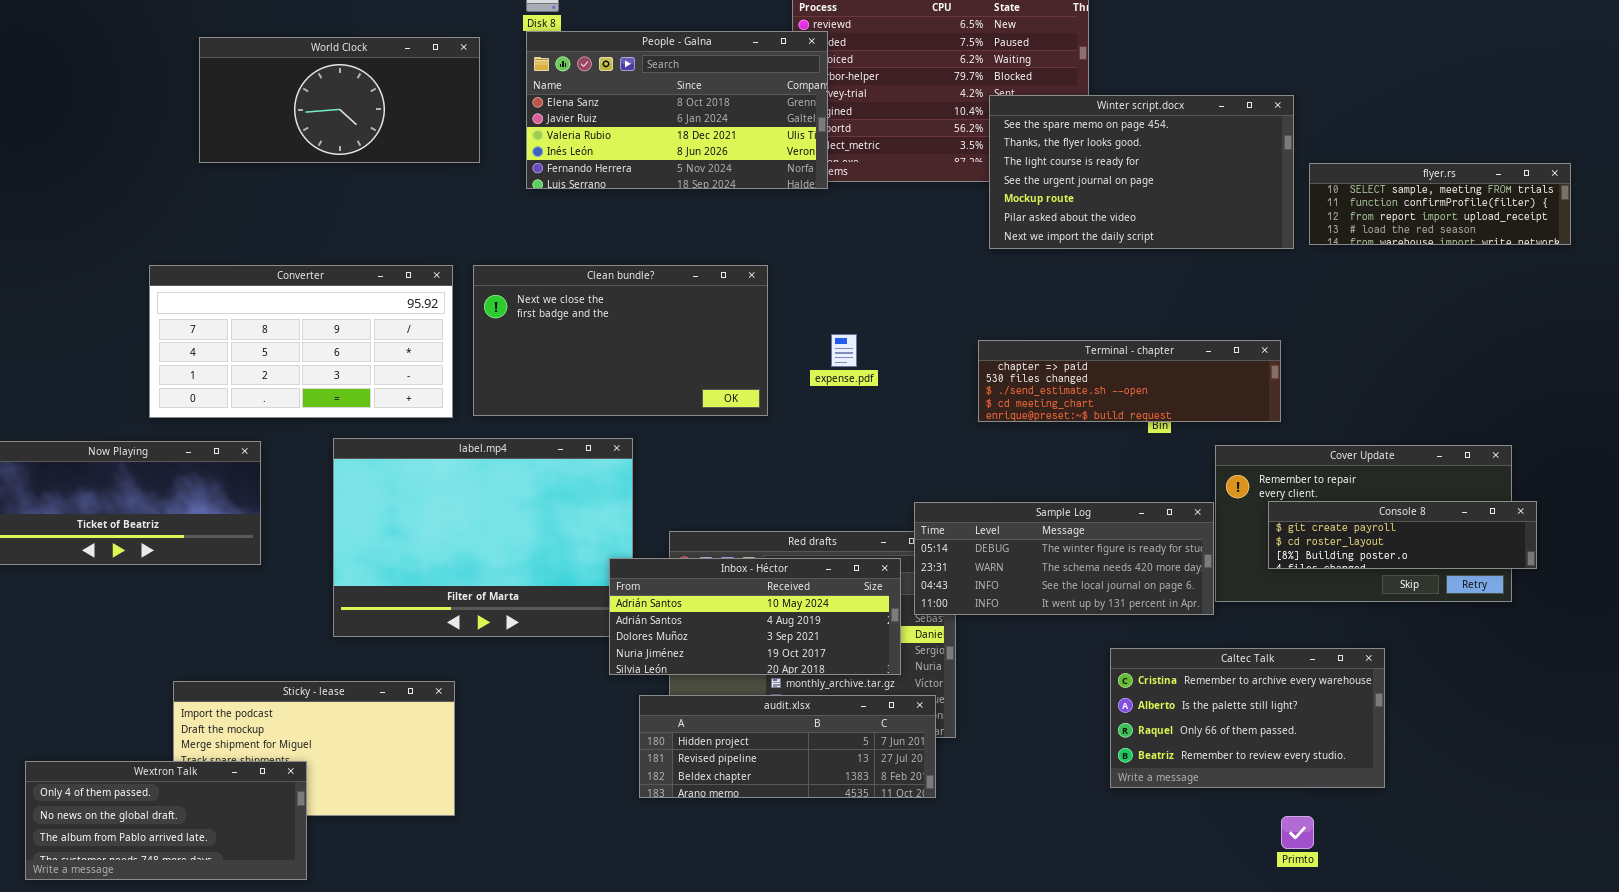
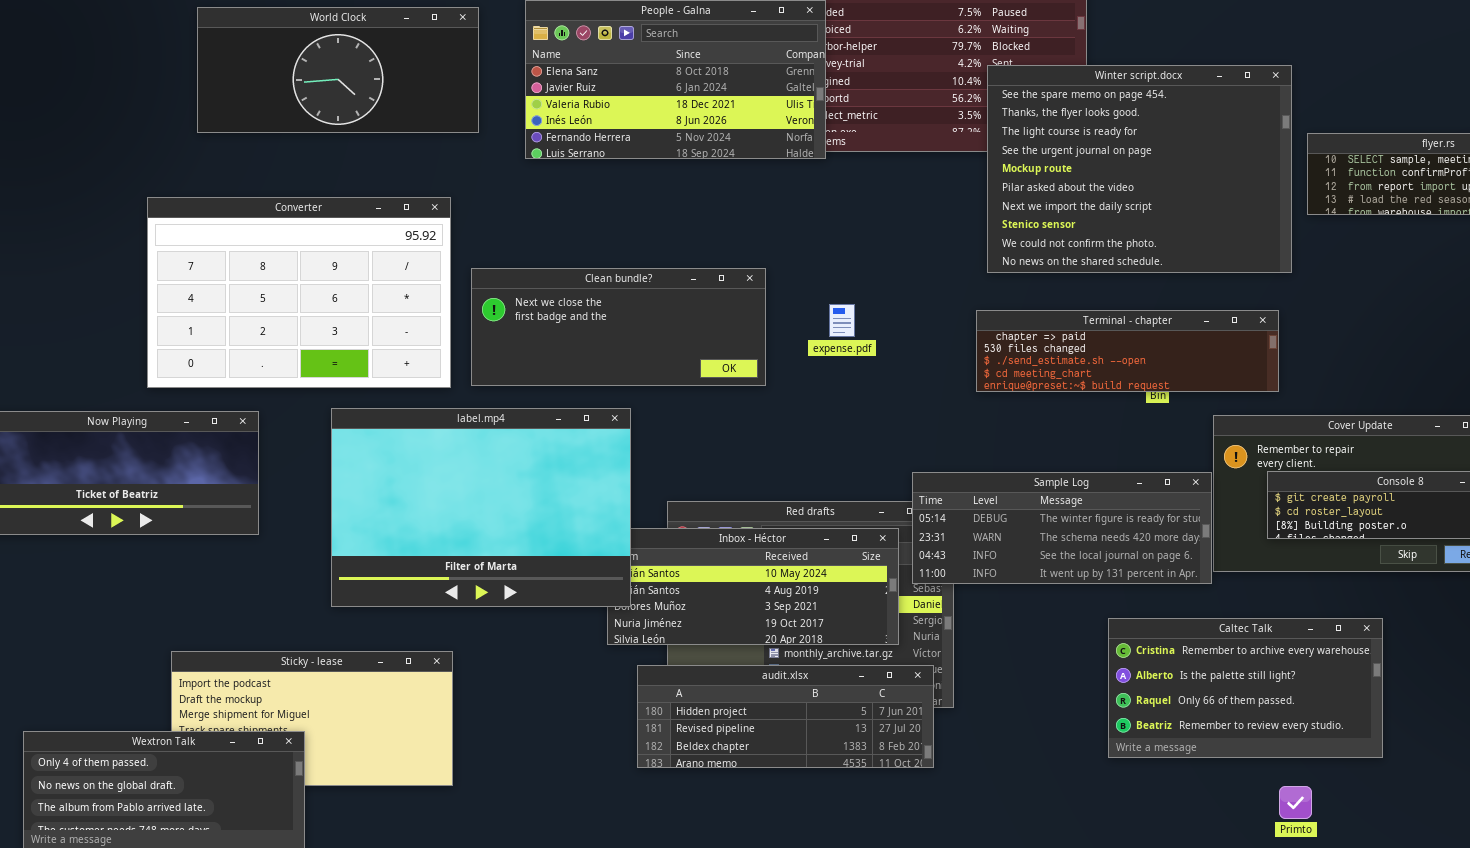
Winter script.docx: [989,95,1294,249] -> [987,65,1292,273], resized
Converter: [149,265,453,418] -> [147,197,451,388], resized
Clean bundle?: [473,265,768,416] -> [471,268,766,386], resized
label.mp4: [333,438,633,637] -> [331,408,631,607], raised

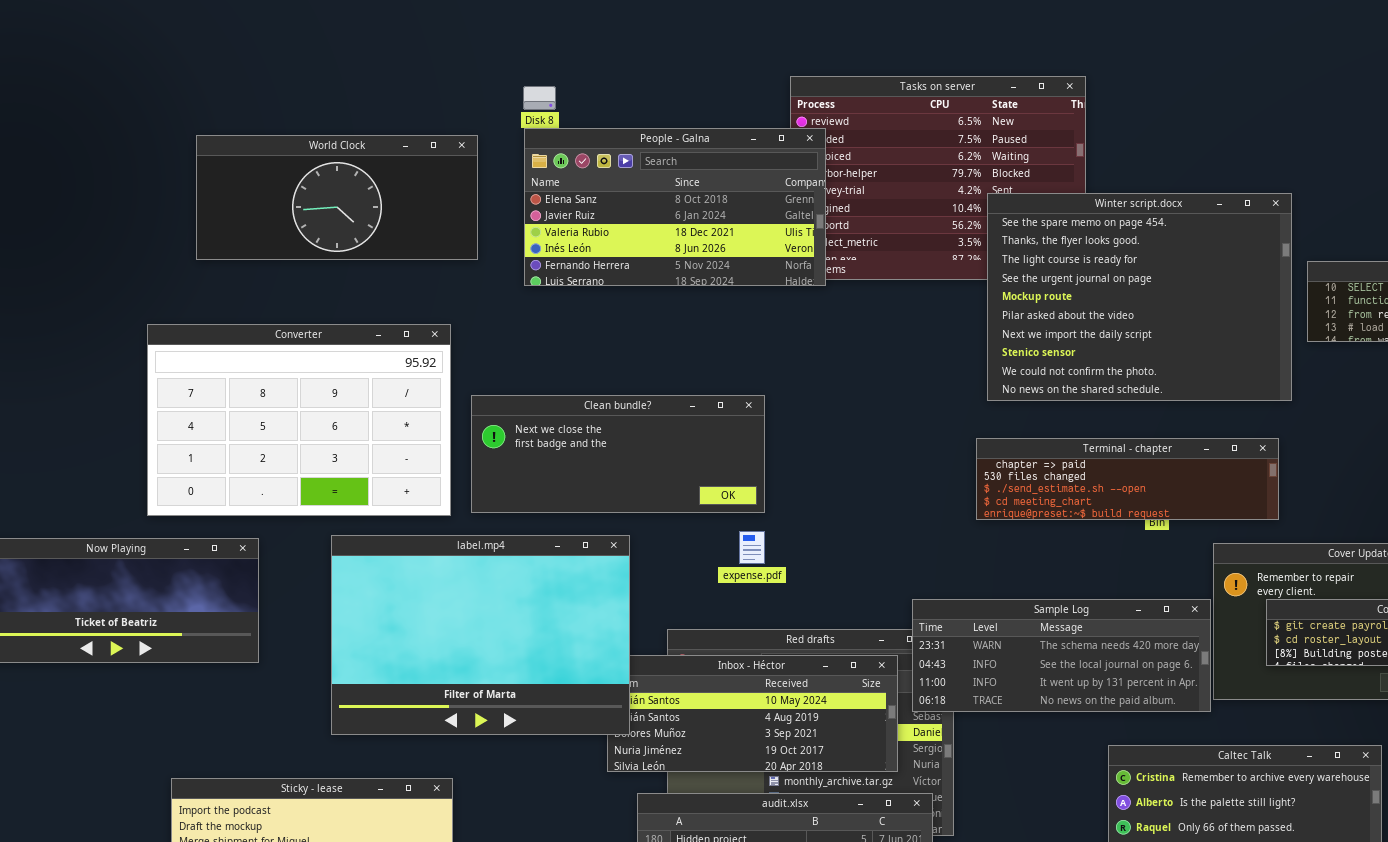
expense.pdf: [829,304,855,337] -> [739,531,765,564], moved
Sample Log: [912,472,1212,584] -> [912,599,1211,712], scrolled down 1 row

